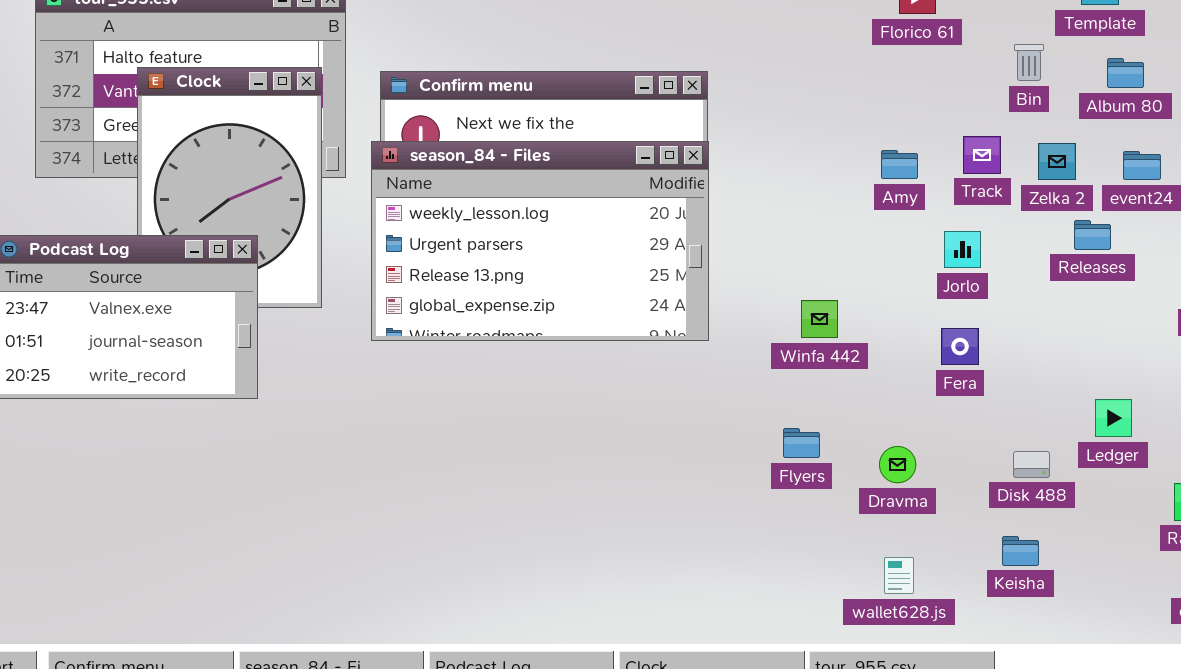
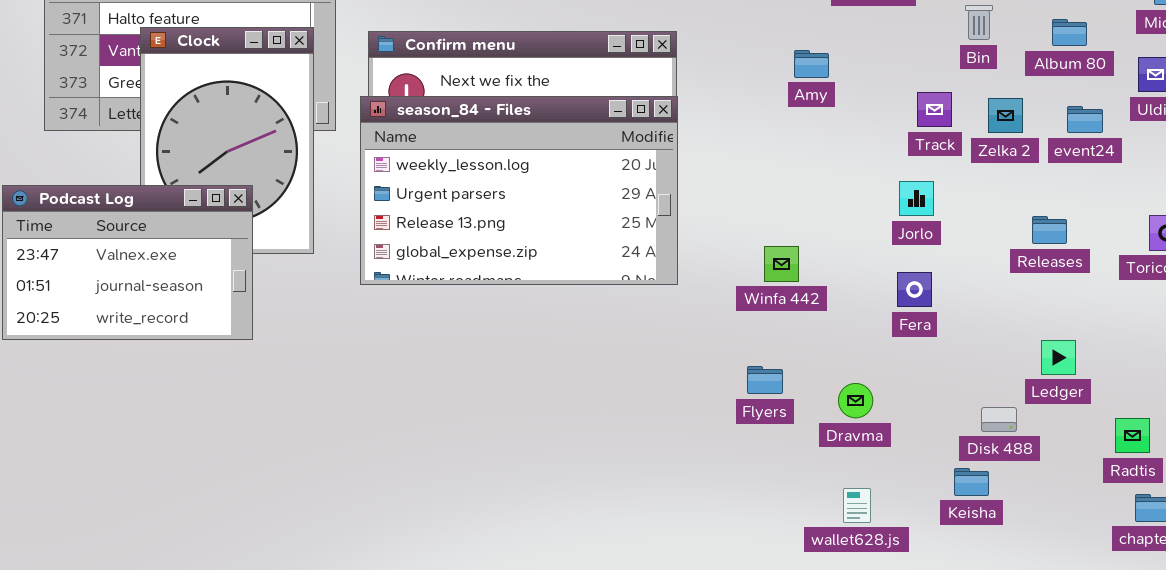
Amy: [881,150,918,179] -> [794,50,829,78], moved
Releases: [1074,220,1111,250] -> [1032,216,1067,244], moved
Disk 488: [1013,451,1050,478] -> [981,407,1017,432], moved

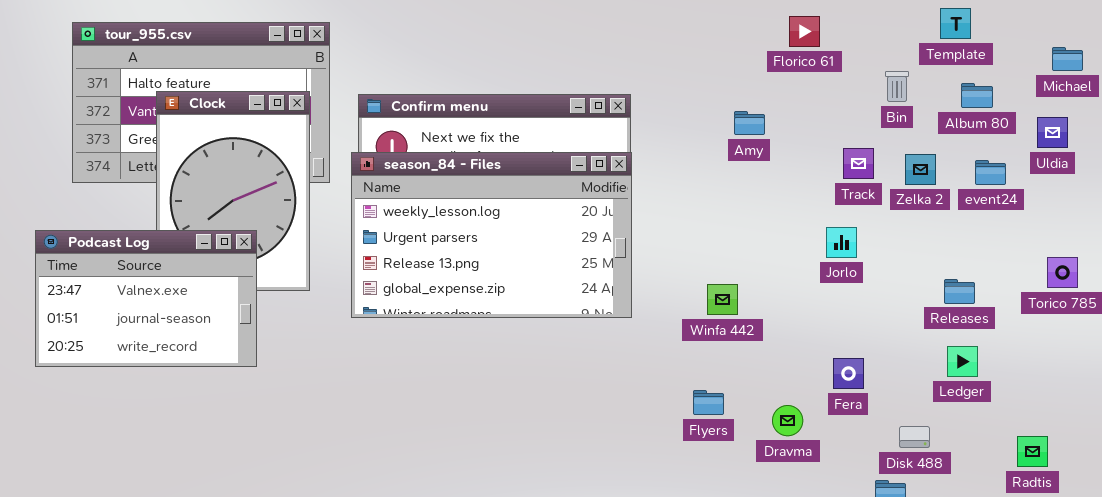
Releases: [1032,216,1067,244] -> [944,279,975,304], moved
Fera: [897,272,932,307] -> [833,358,864,389], moved
Ledger: [1041,340,1076,375] -> [947,346,978,377], moved

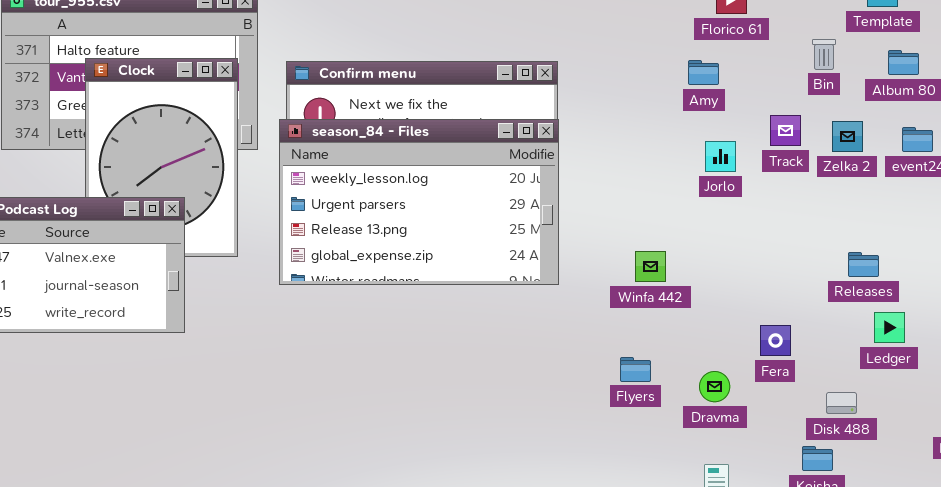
Amy: [734,111,765,135] -> [688,60,719,85], moved
Jorlo: [826,227,857,258] -> [705,141,736,172], moved
Releases: [944,279,975,304] -> [848,252,879,277], moved

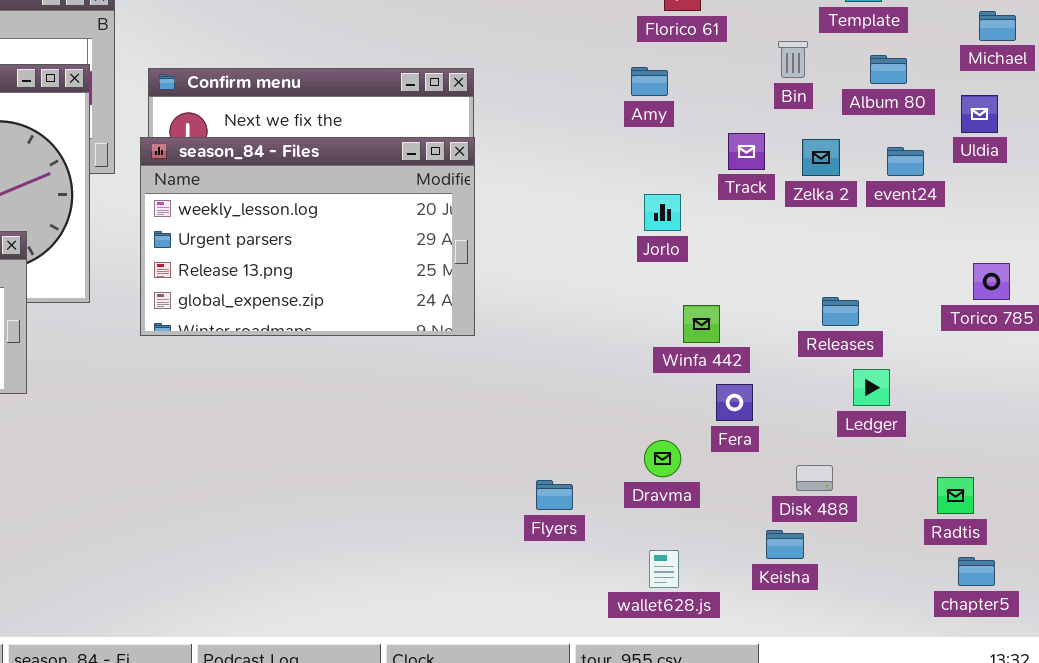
Jorlo: [705,141,736,172] -> [644,194,681,231], moved
Winfa 442: [635,251,666,282] -> [683,305,720,343], moved
Flyers: [620,357,651,382] -> [536,480,573,510], moved

